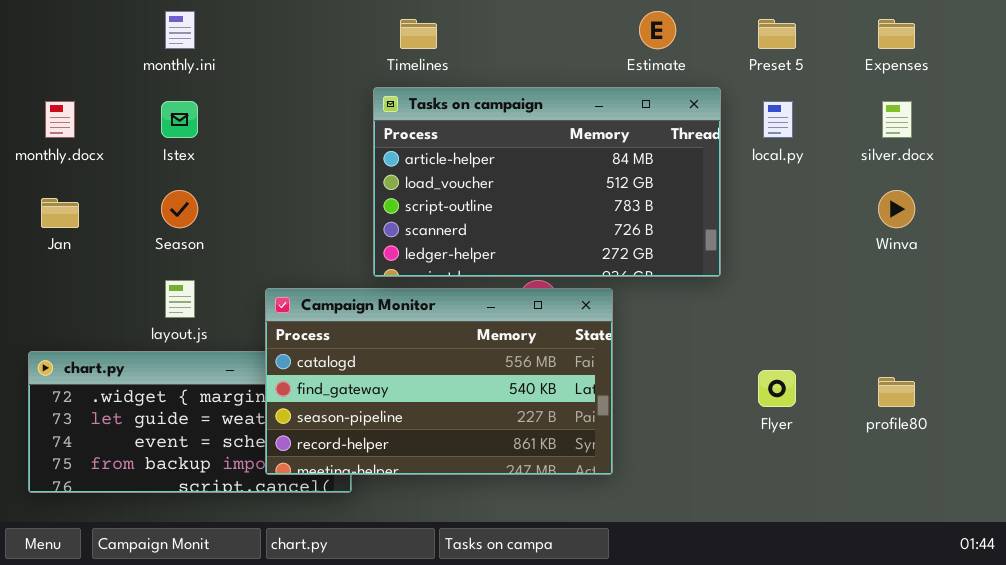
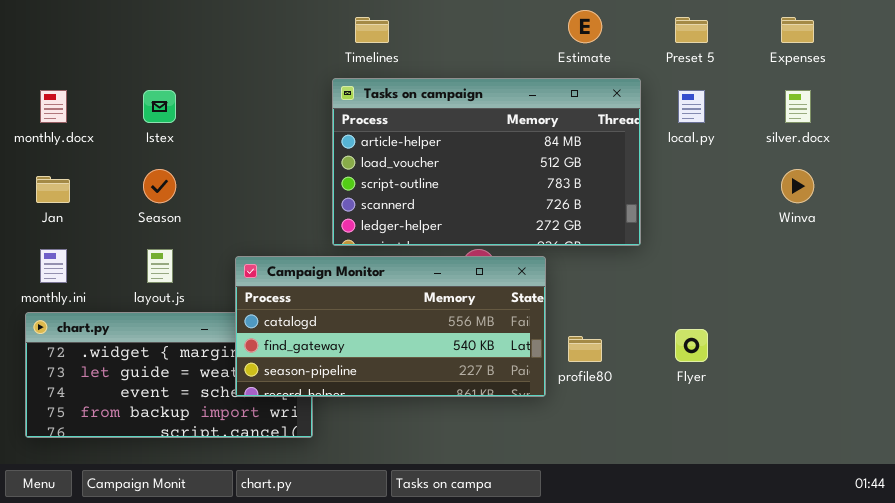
monthly.ini: [165,11,195,49] -> [40,249,67,283], moved
Campaign Monitor: [265,288,613,475] -> [235,256,546,397], resized
profile80: [878,377,915,407] -> [568,336,602,362], moved

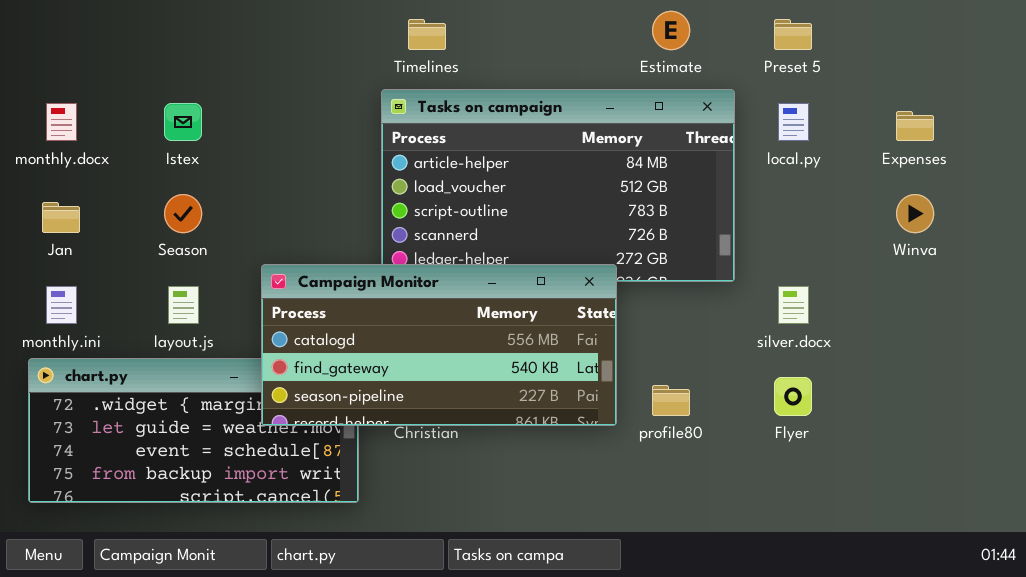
Expenses: [781,17,814,43] -> [896,111,934,141], moved
silver.docx: [785,90,811,123] -> [778,286,809,324], moved
Campaign Monitor: [235,256,546,397] -> [261,264,617,426], moved

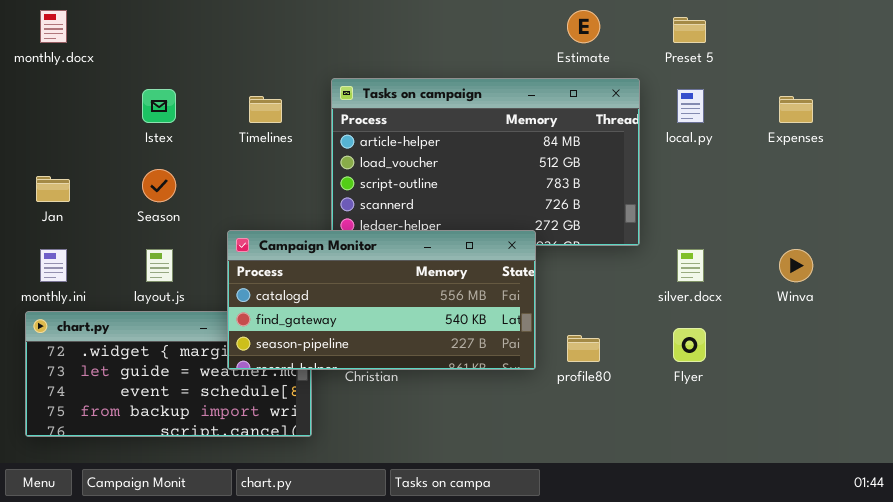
Timelines: [408,19,446,50] -> [249,96,282,123], moved
monthly.docx: [46,103,77,141] -> [40,10,67,43], moved
Winva: [896,194,934,233] -> [779,249,813,282], moved

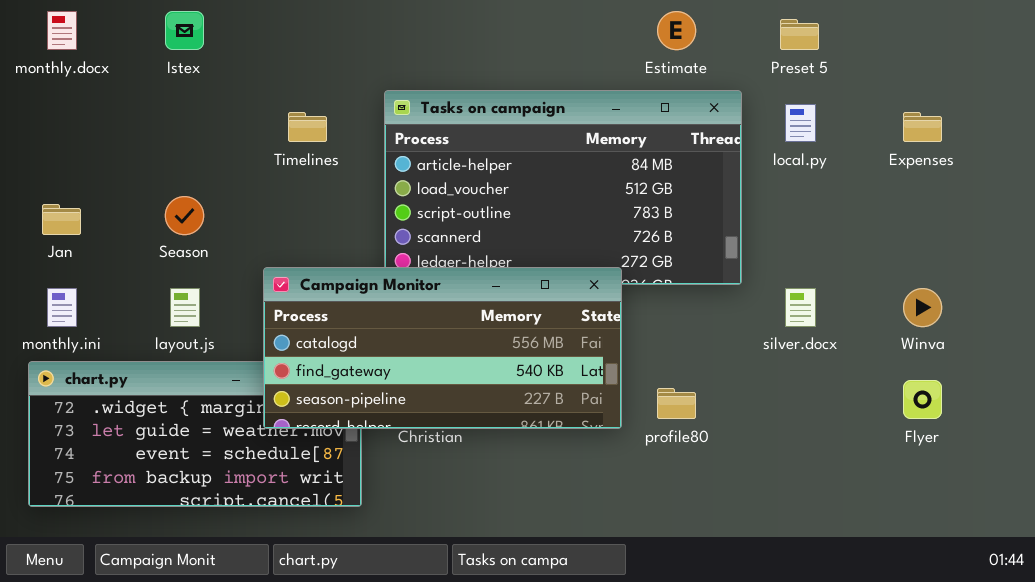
Istex: [142,89,176,123] -> [165,11,204,50], moved
Flyer: [673,328,706,362] -> [903,380,942,419], moved

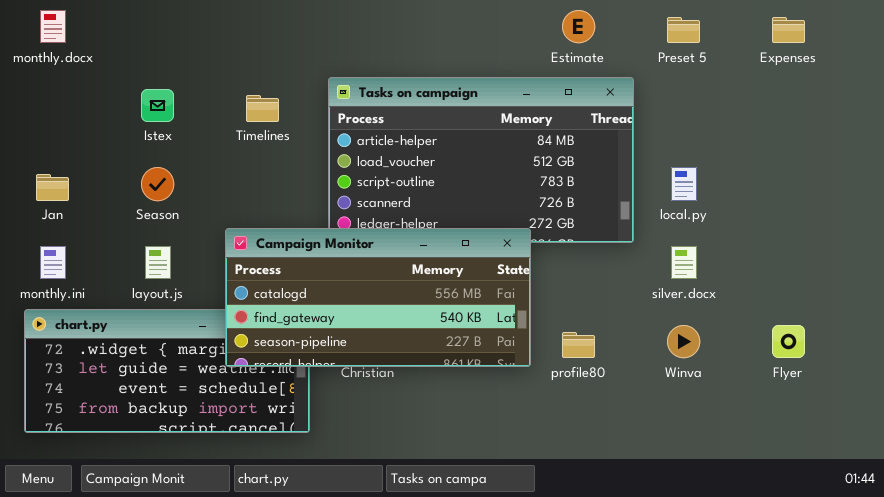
Istex: [165,11,204,50] -> [141,89,174,122], moved
local.py: [785,104,816,142] -> [671,167,697,201], moved
Expenses: [903,112,942,142] -> [772,17,805,43], moved
Winva: [903,288,942,327] -> [667,325,700,358], moved

